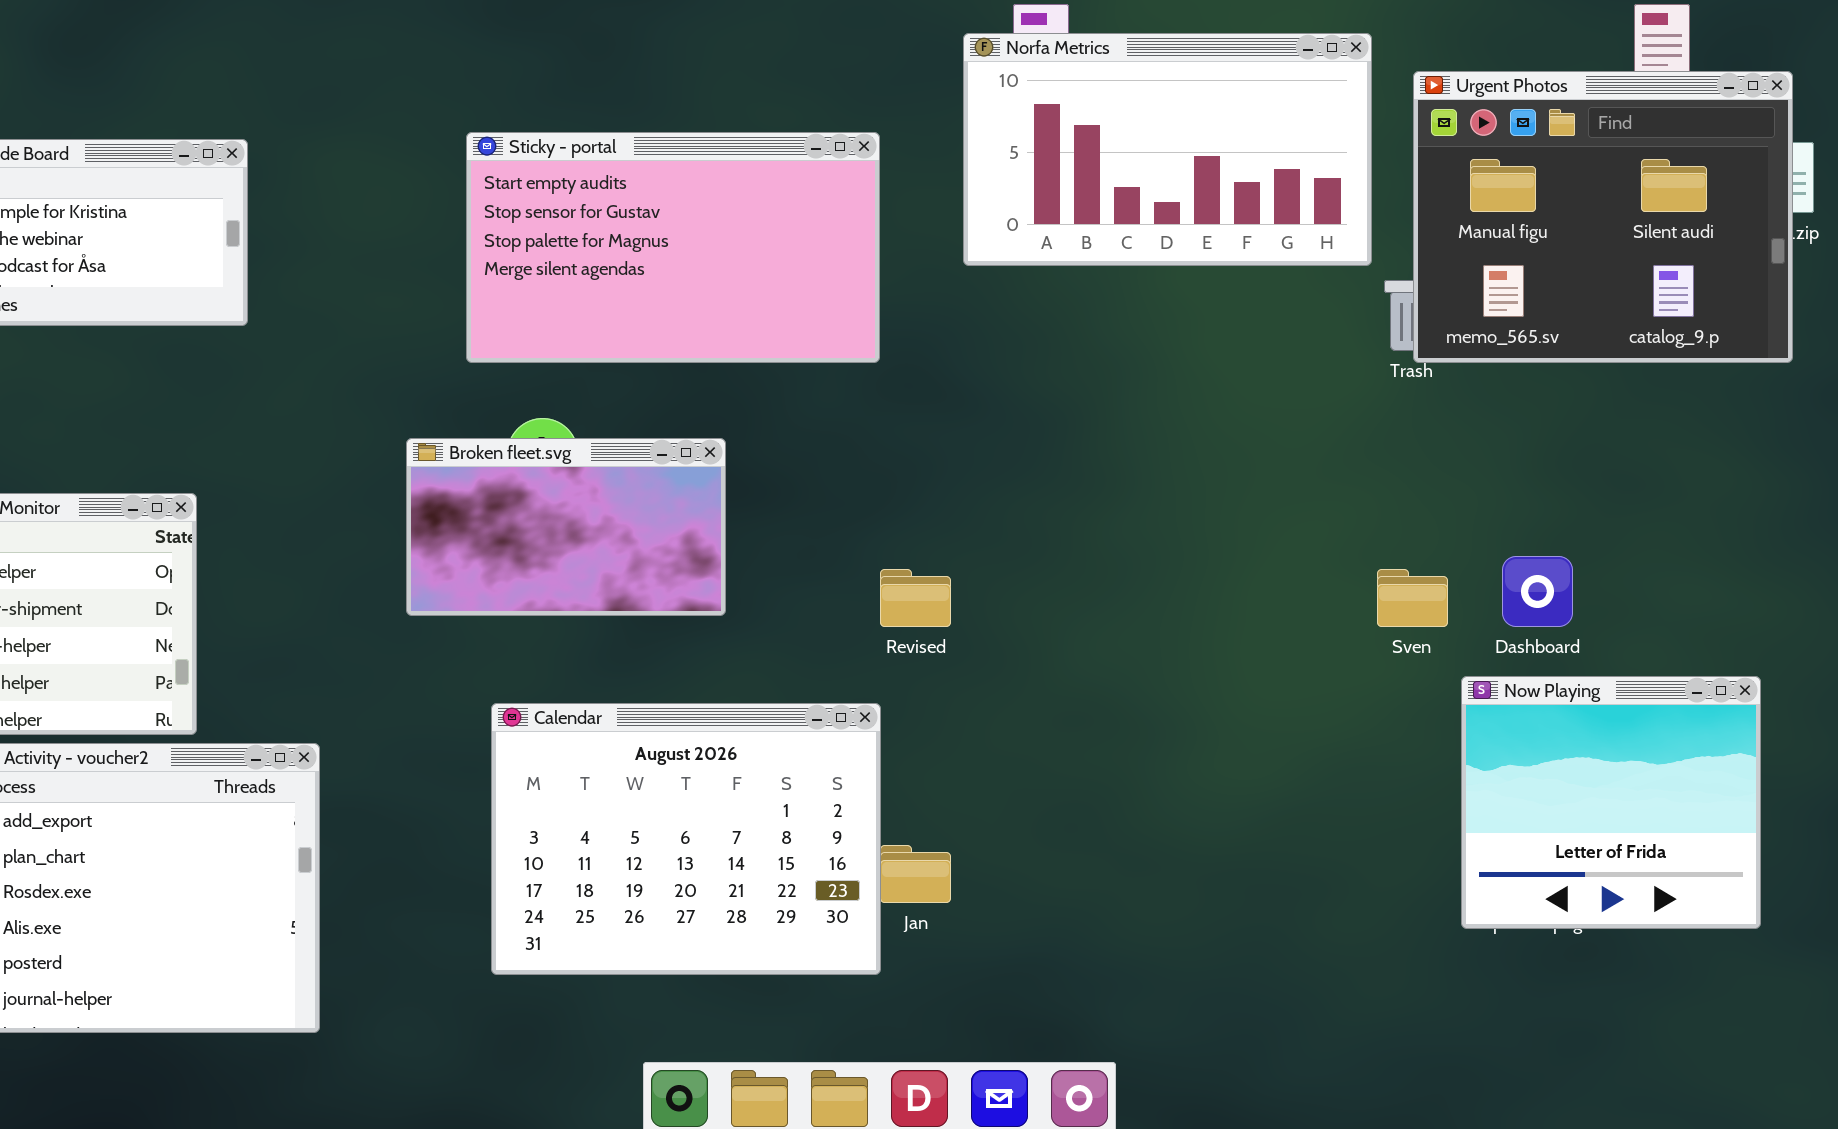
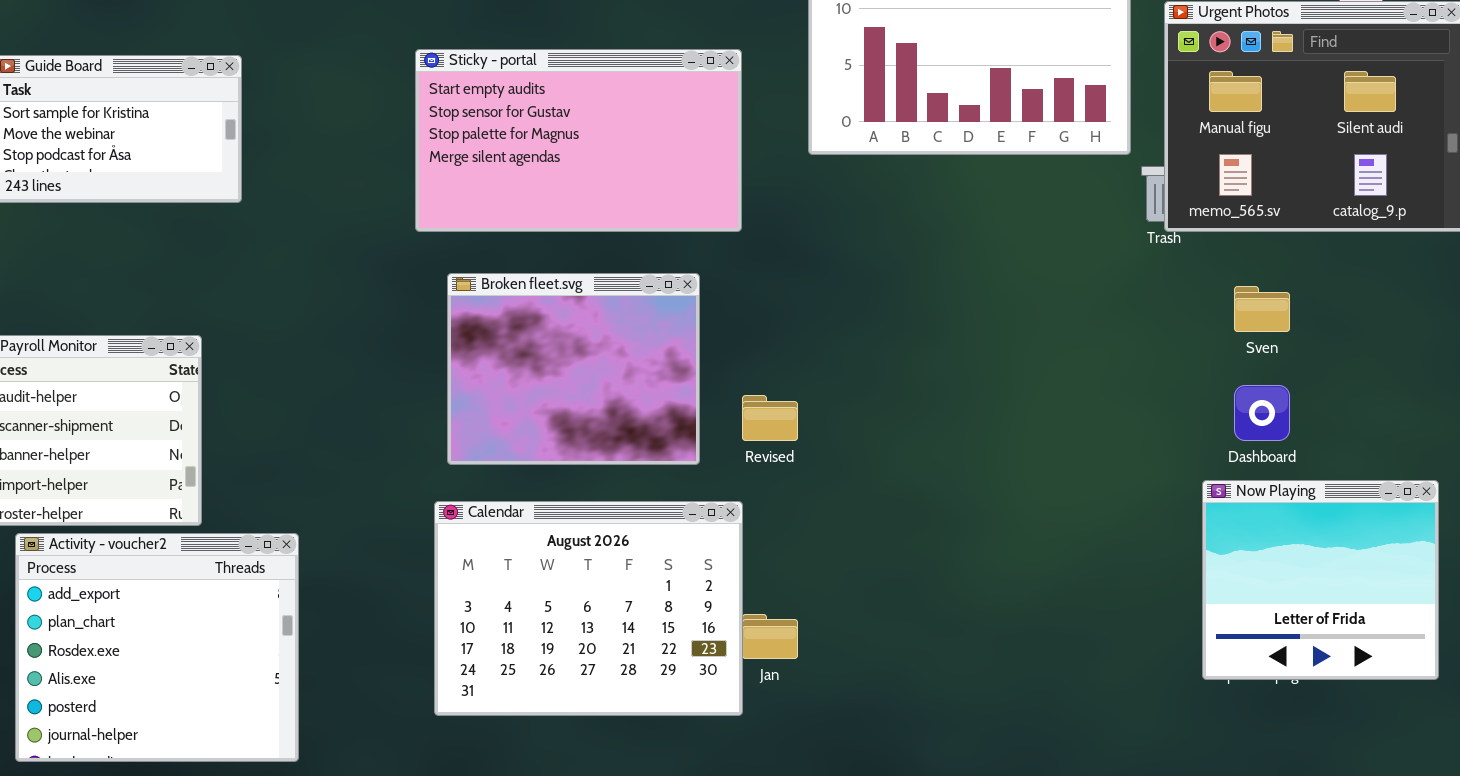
Broken fleet.svg: [406,438,726,616] -> [447,273,700,465], moved, resized
Sven: [1377,569,1448,627] -> [1234,286,1290,332], moved

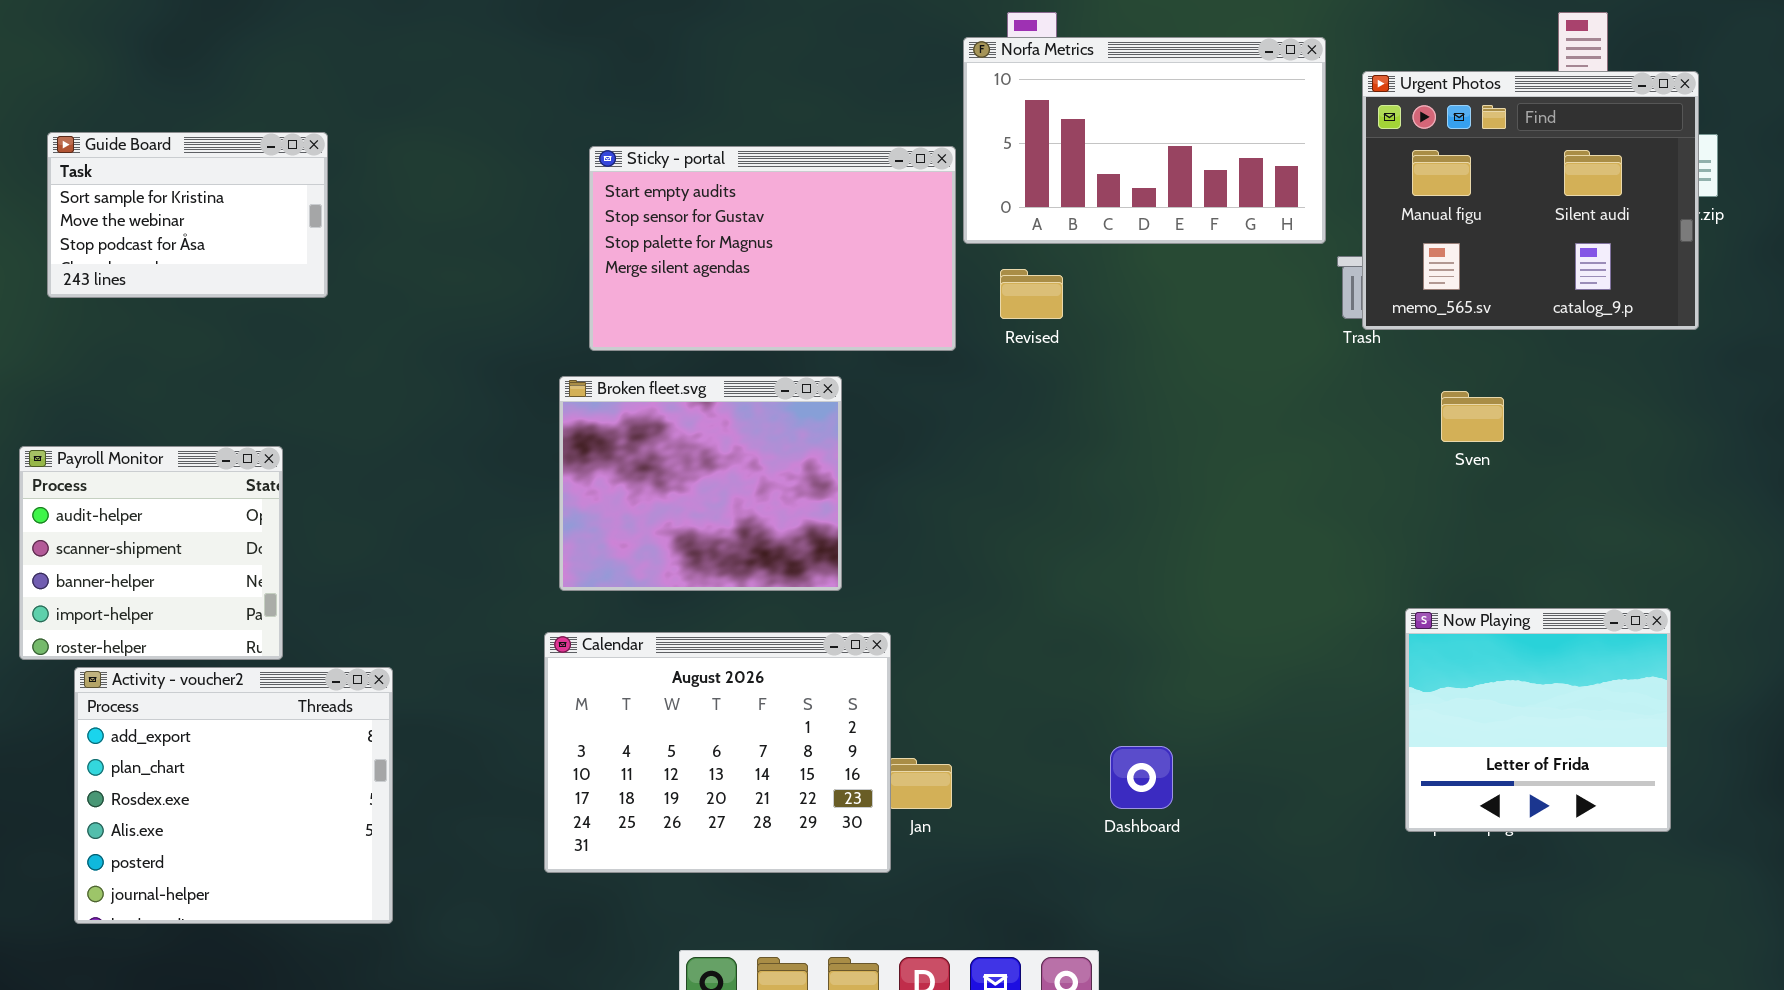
Sticky - portal: [415,49,742,232] -> [589,146,956,351], moved
Dashboard: [1234,385,1290,441] -> [1110,746,1173,809], moved
Revised: [742,395,798,441] -> [1000,269,1063,319], moved

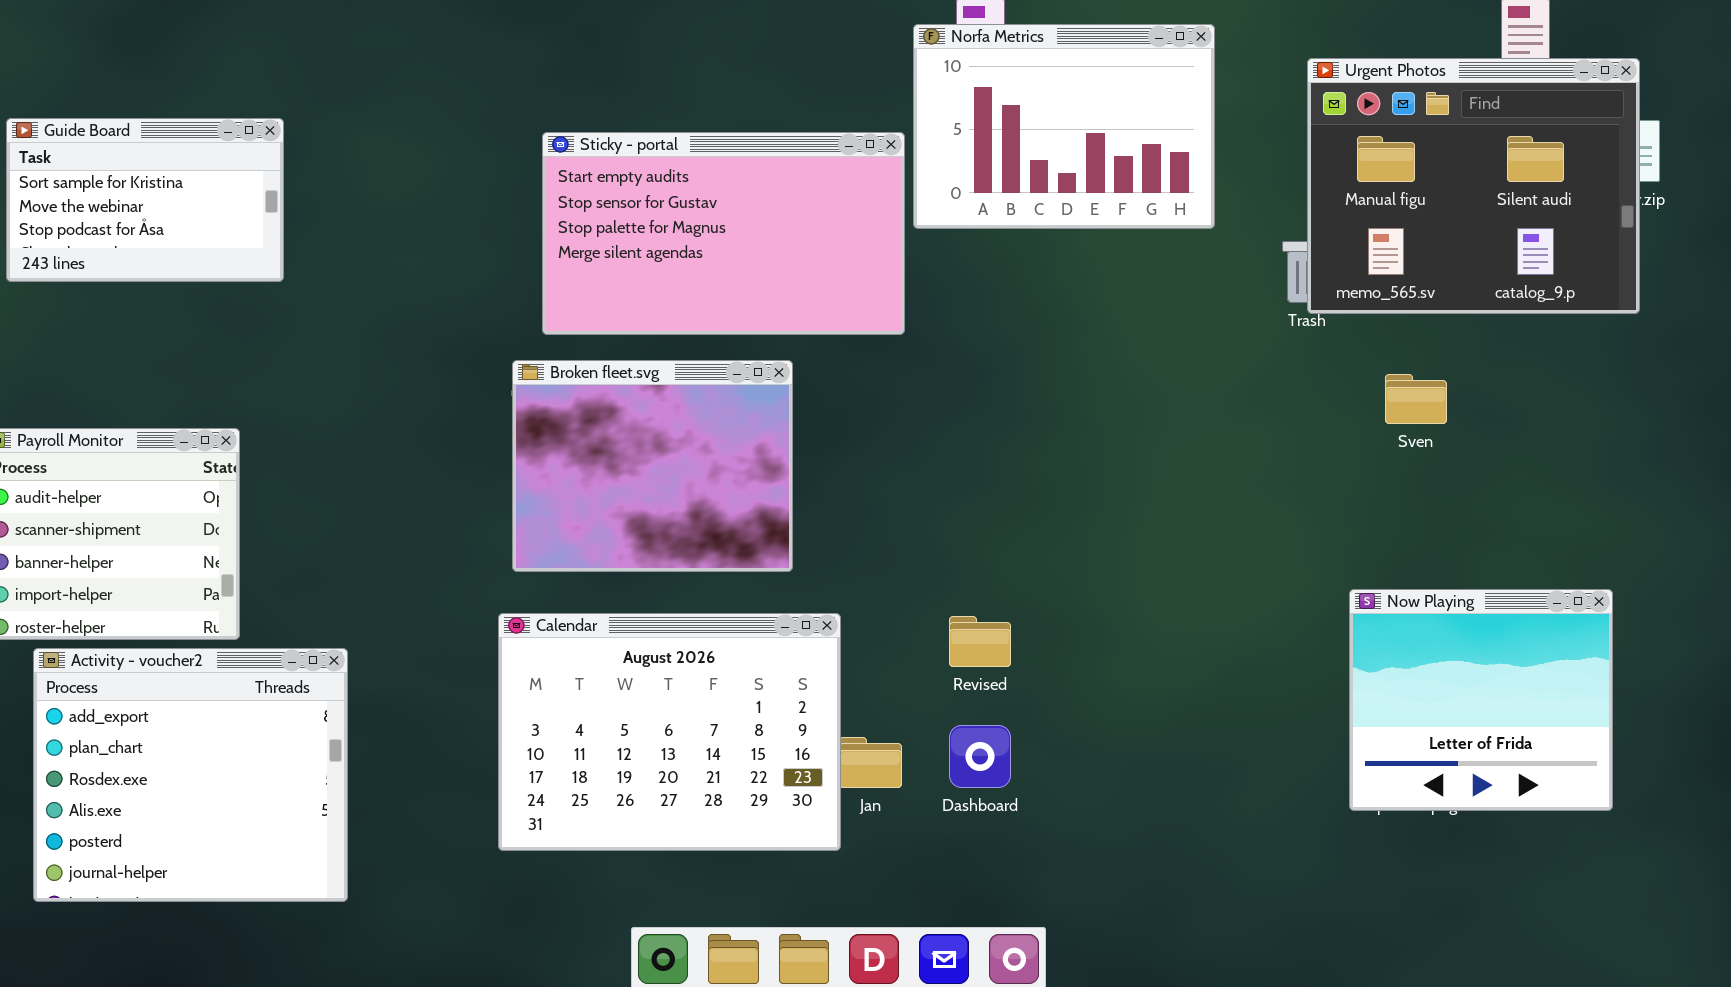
Norfa Metrics: [963,37,1326,244] -> [913,24,1215,229], resized
Revised: [1000,269,1063,319] -> [949,616,1011,667], moved
Dashboard: [1110,746,1173,809] -> [949,725,1011,788], moved

